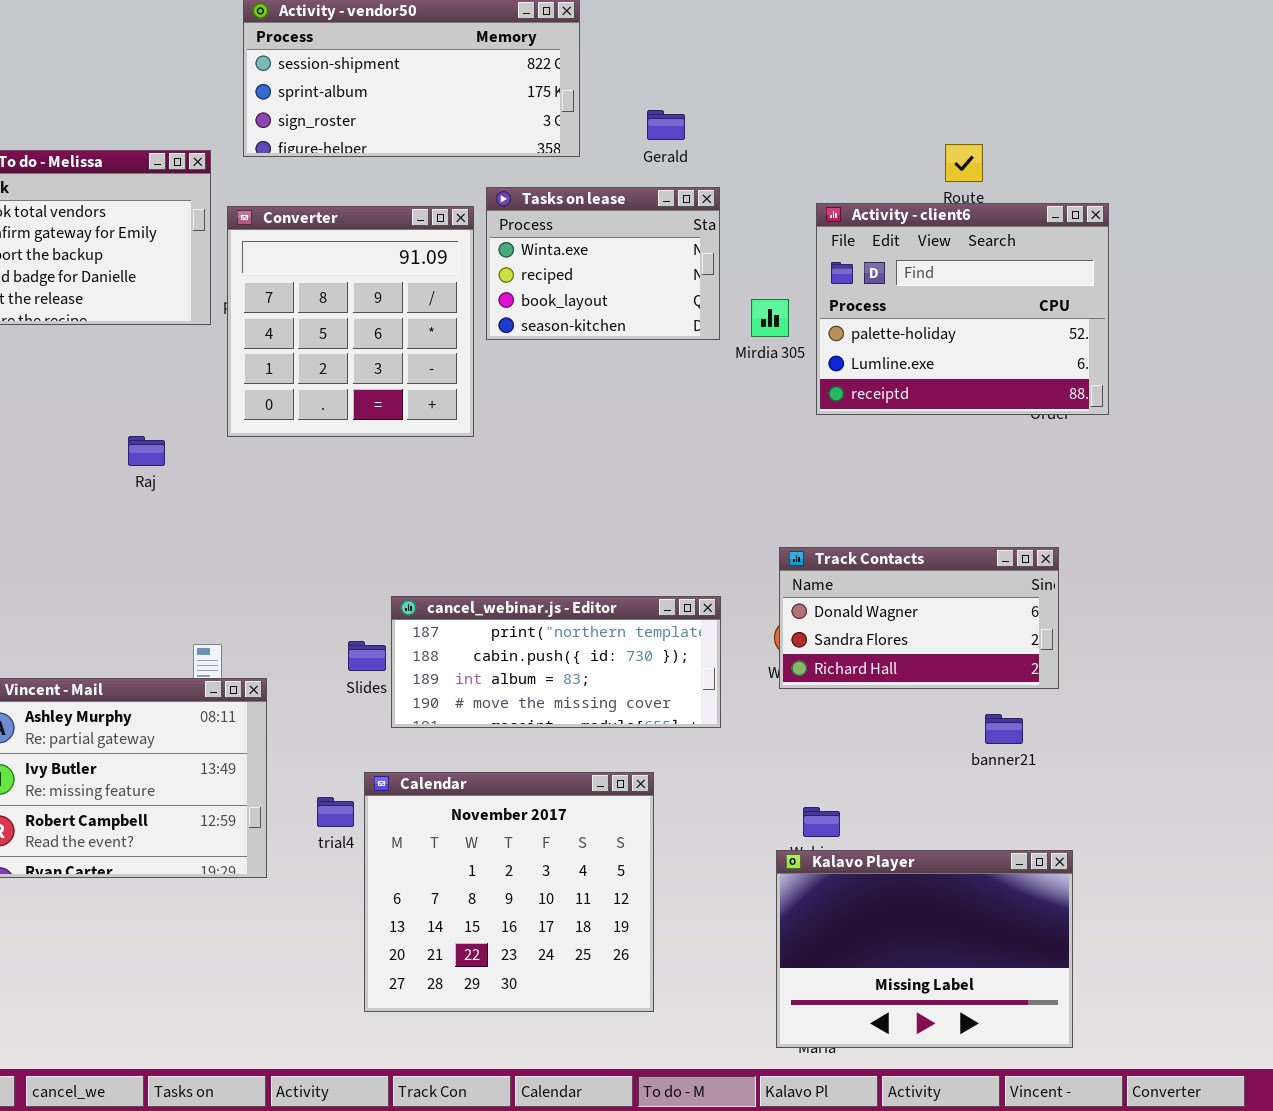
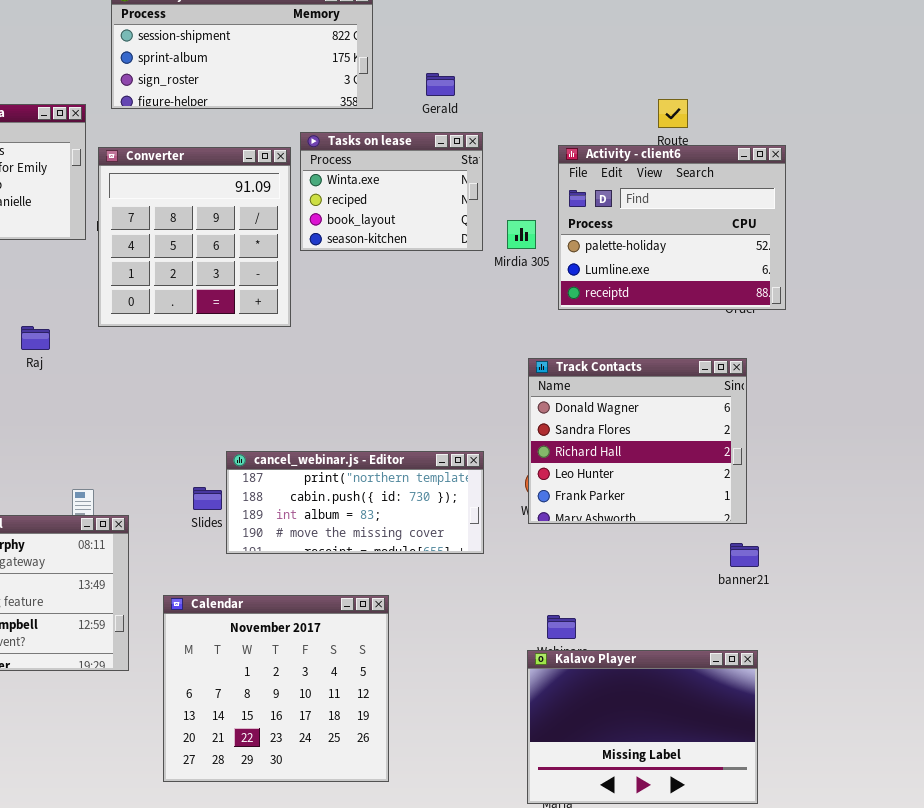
Track Contacts: [779,547,1059,689] -> [528,358,747,524], resized
banner21: [985,714,1023,744] -> [730,543,759,567], moved
Calendar: [364,772,654,1012] -> [163,595,389,782], moved

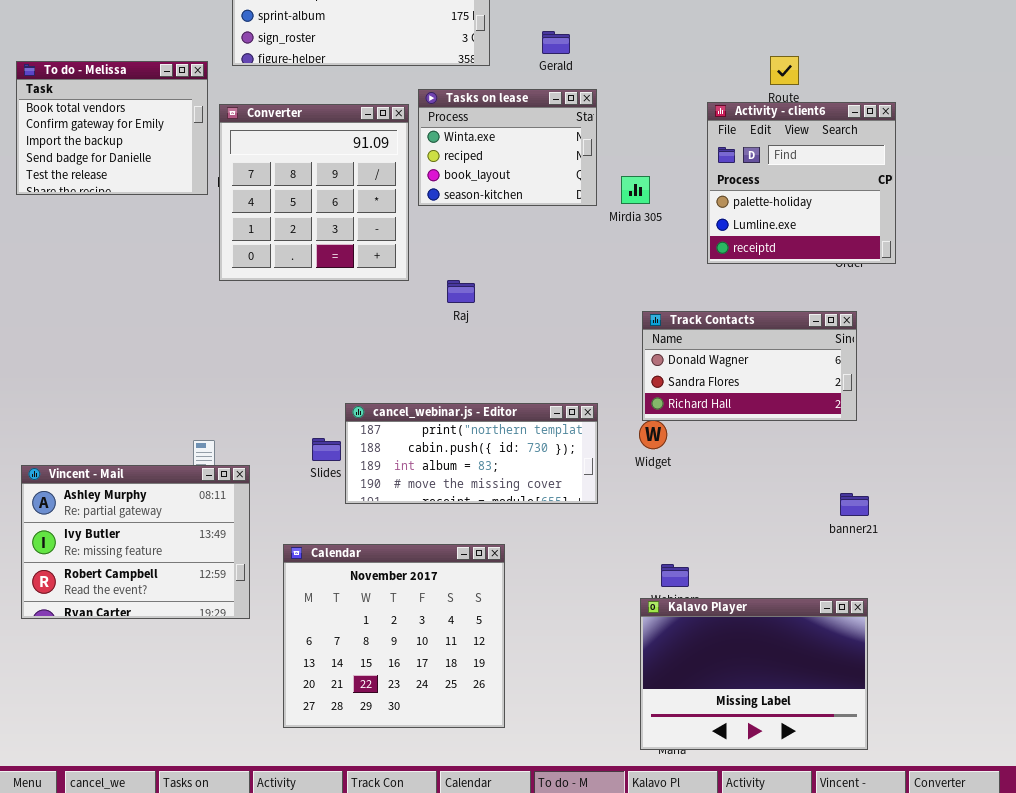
Activity - client6: [558,145,786,310] -> [707,102,896,264], resized
Raj: [21,326,50,350] -> [447,280,475,303], moved
Track Contacts: [528,358,747,524] -> [642,311,857,421], resized

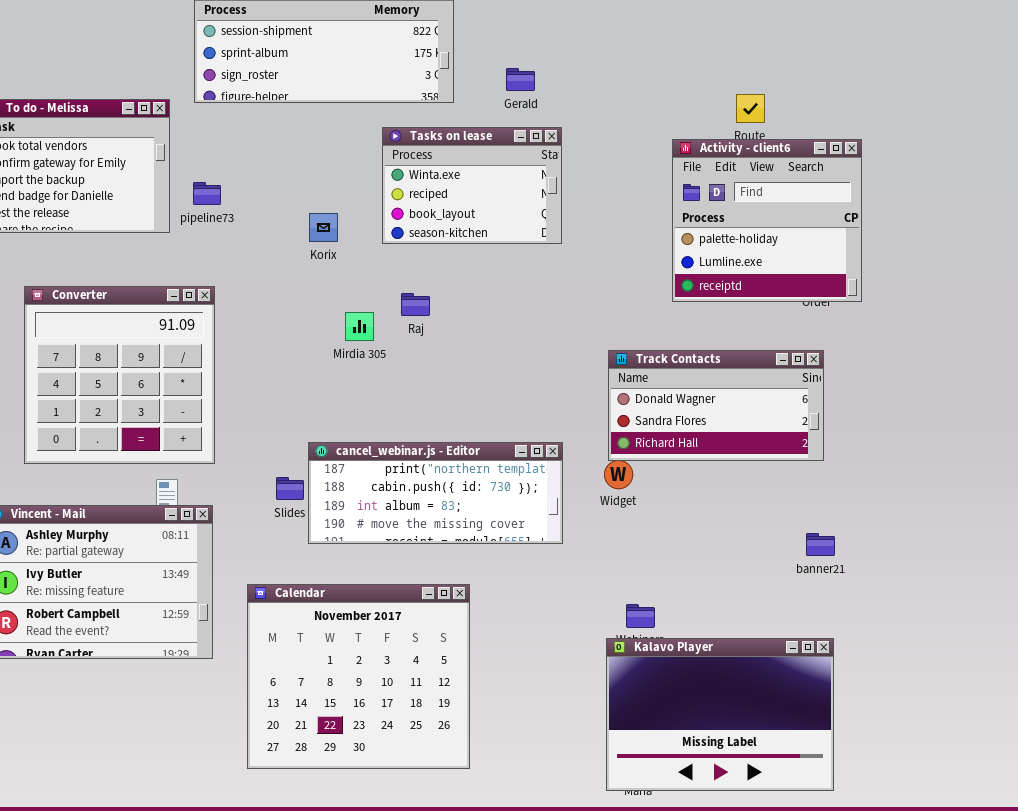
Converter: [219,104,409,281] -> [24,286,215,464], moved
Mirdia 305: [621,176,650,204] -> [345,312,374,341], moved
Raj: [447,280,475,303] -> [401,293,430,316], moved

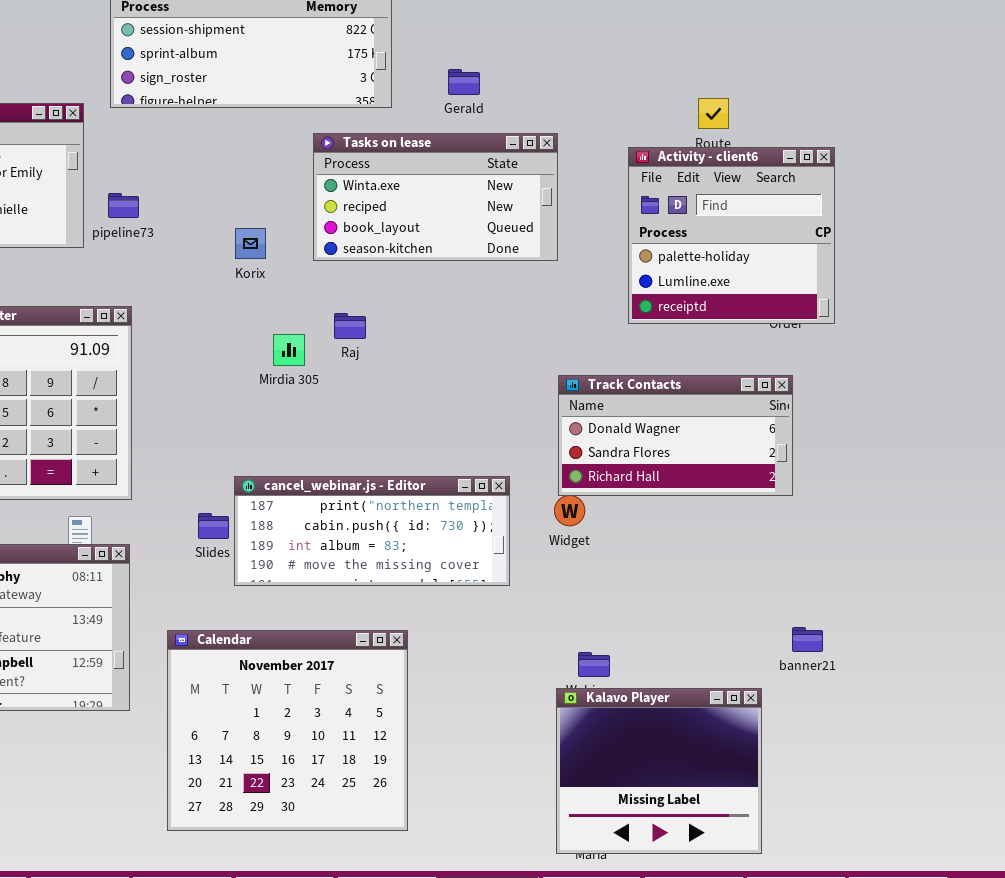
Tasks on lease: [382,127,562,244] -> [313,133,558,261], resized
banner21: [806,533,835,556] -> [792,627,823,652], moved
Kalavo Player: [606,638,834,791] -> [556,688,762,854], resized

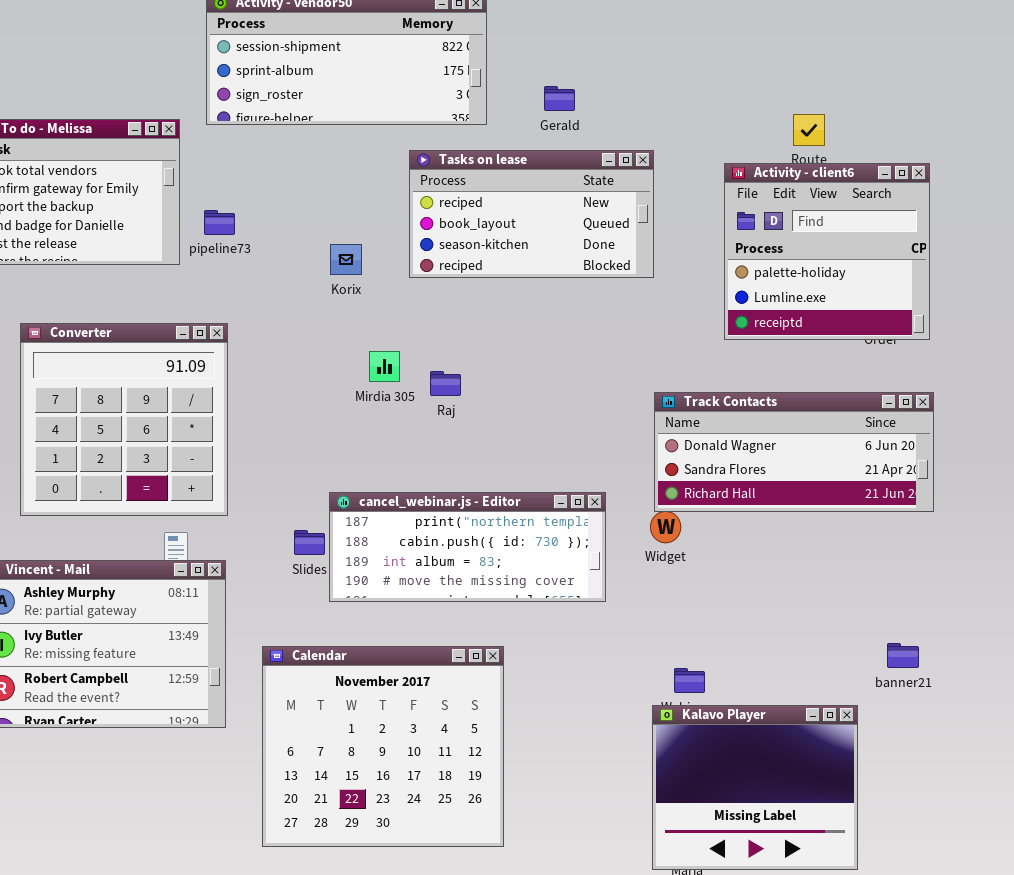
Tasks on lease: [313,133,558,261] -> [409,150,654,278], scrolled down 1 row
Raj: [334,313,366,339] -> [430,371,461,396], moved
Track Contacts: [558,375,793,496] -> [654,392,934,512], resized

